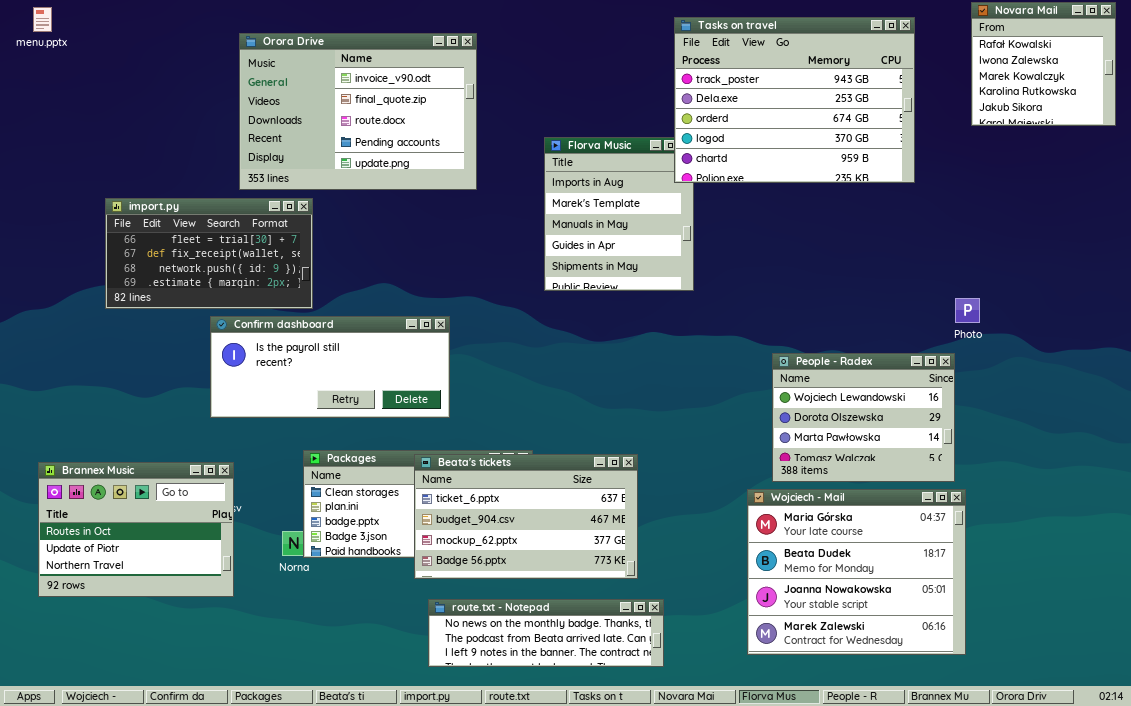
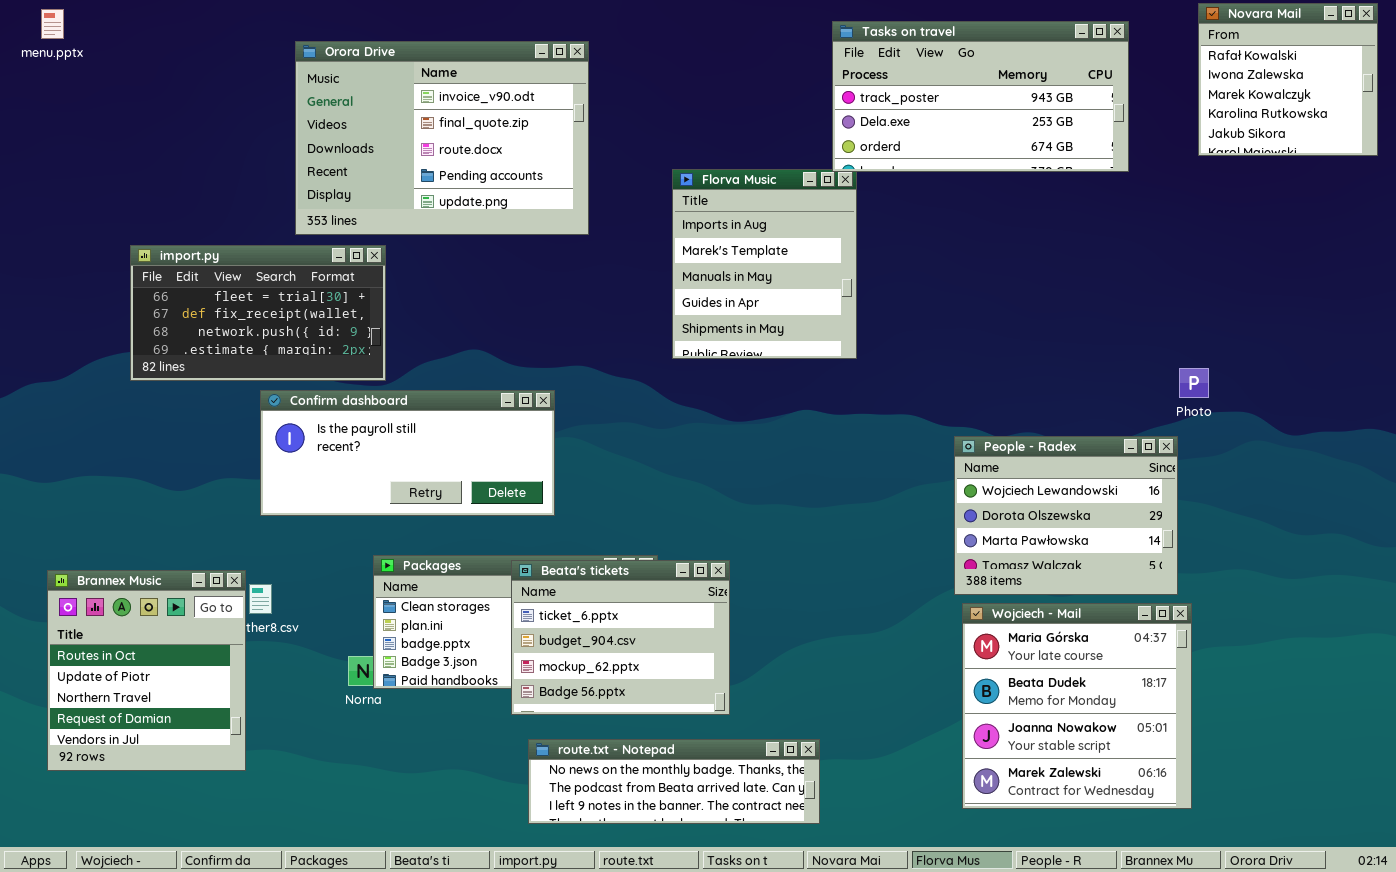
Tasks on travel: [674,17,915,183] -> [832,21,1129,172], resized
Beata's tickets: [414,454,638,579] -> [511,560,730,715], resized
Brannex Music: [38,462,234,597] -> [47,570,246,771], resized
Wojciech - Mail: [747,489,966,655] -> [962,603,1192,809], resized

